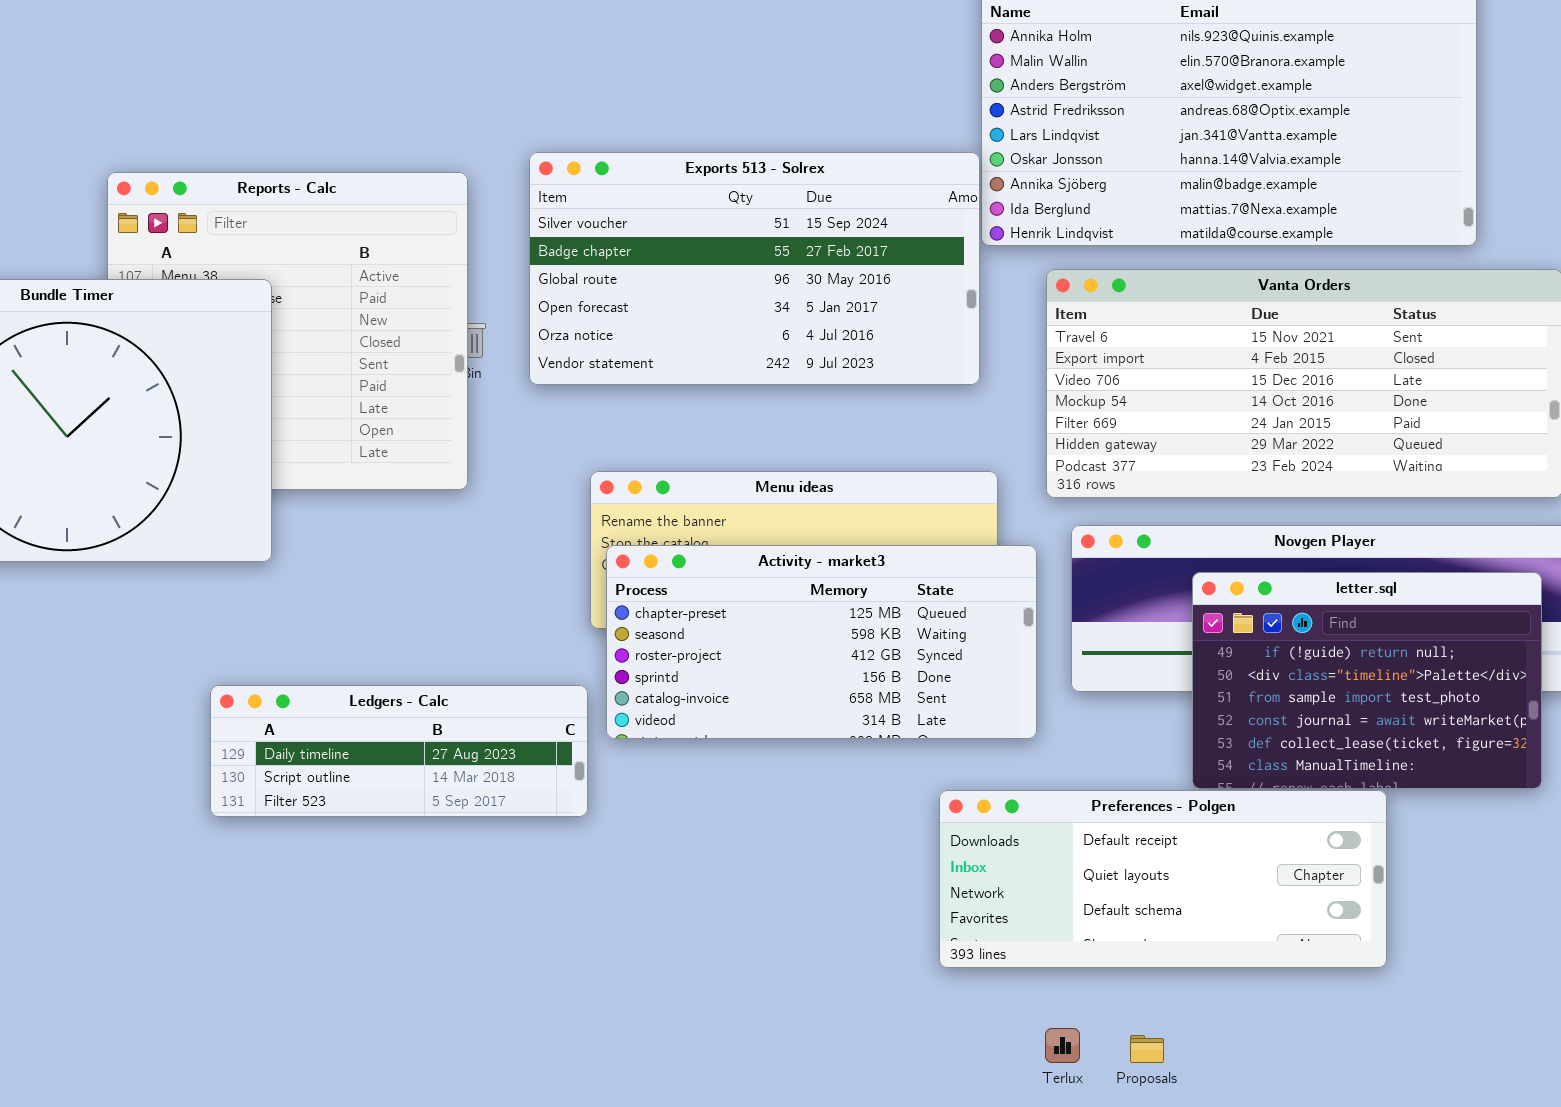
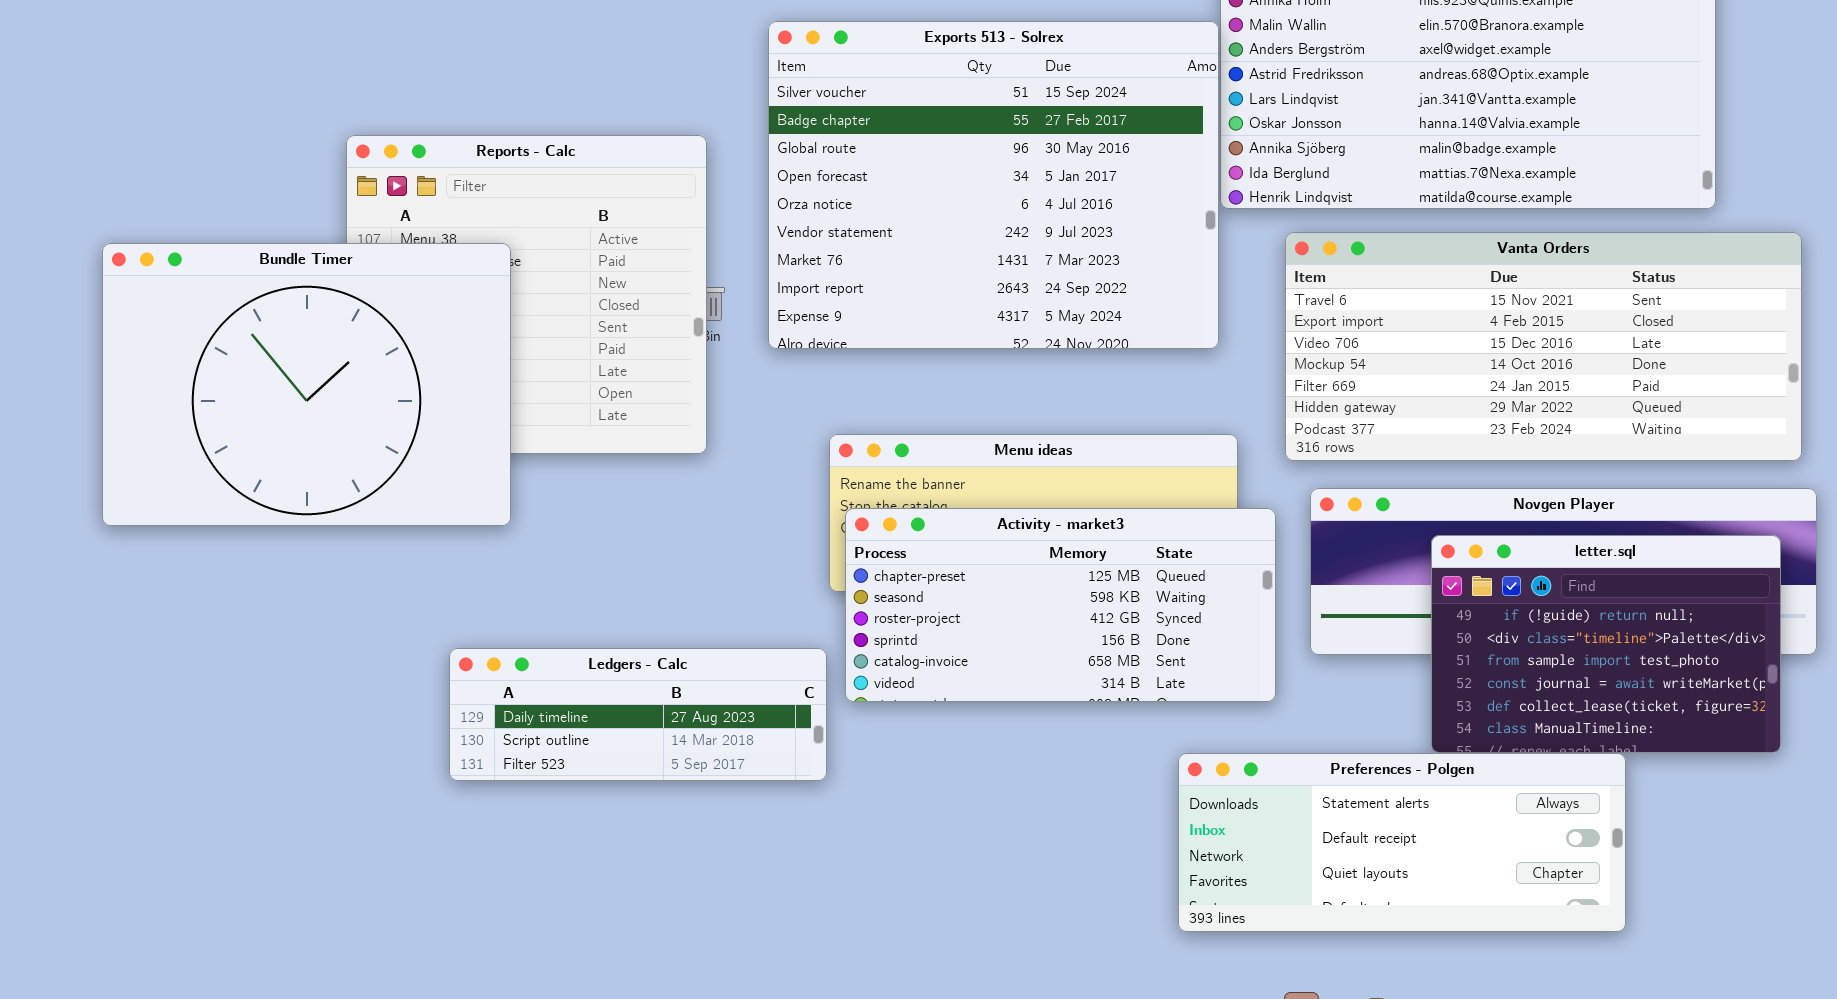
Exports 513 - Solrex: [529,152,980,385] -> [768,21,1219,349], resized
Preferences - Polgen: [939,790,1387,968] -> [1178,753,1626,932], scrolled up 1 row

